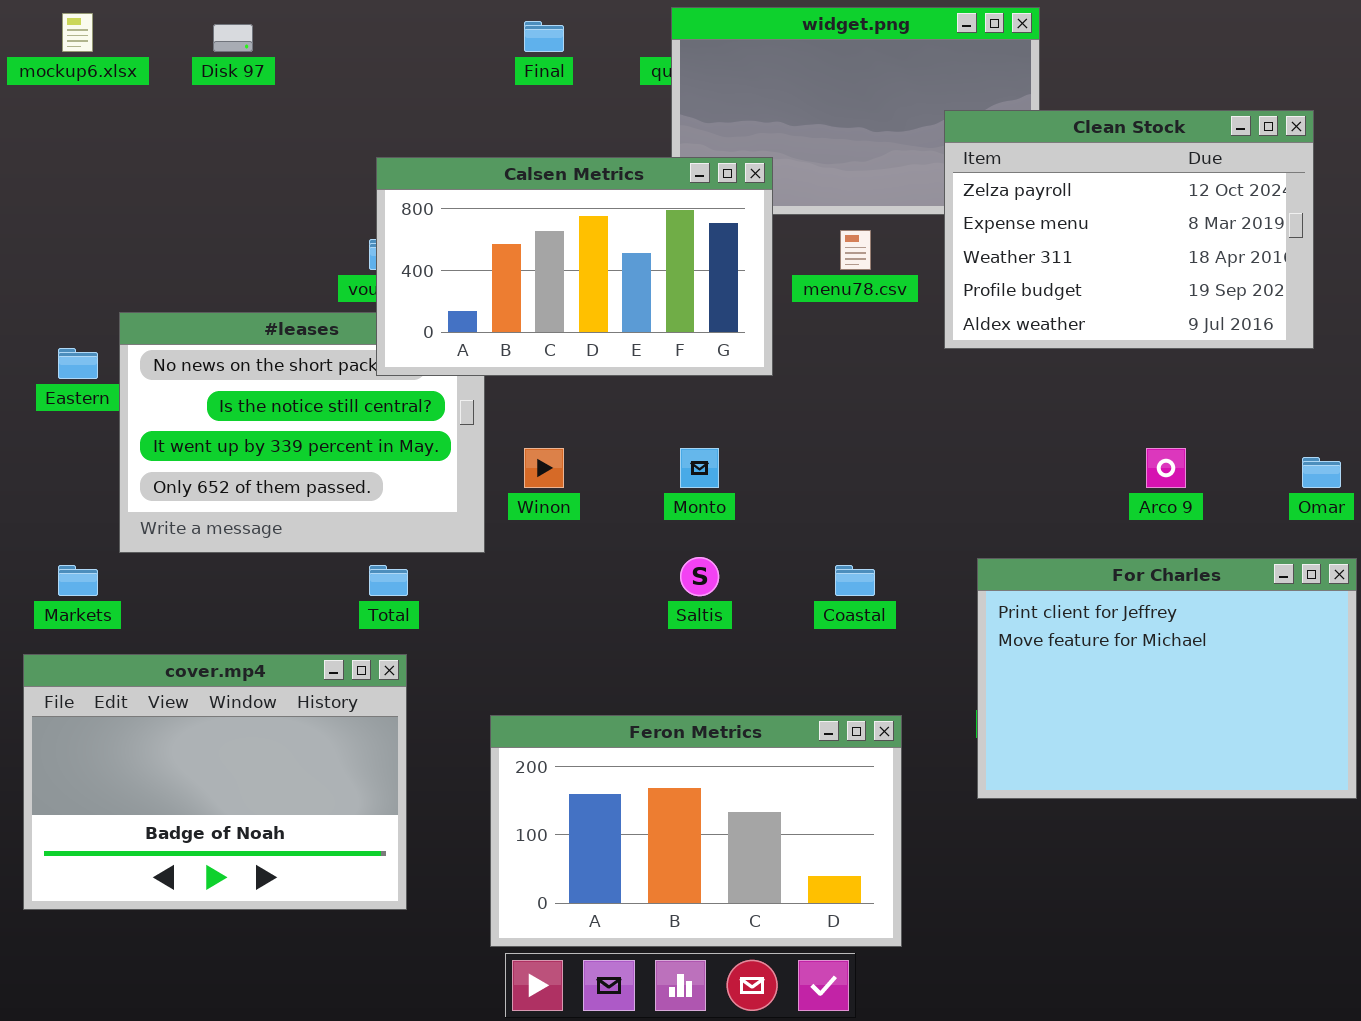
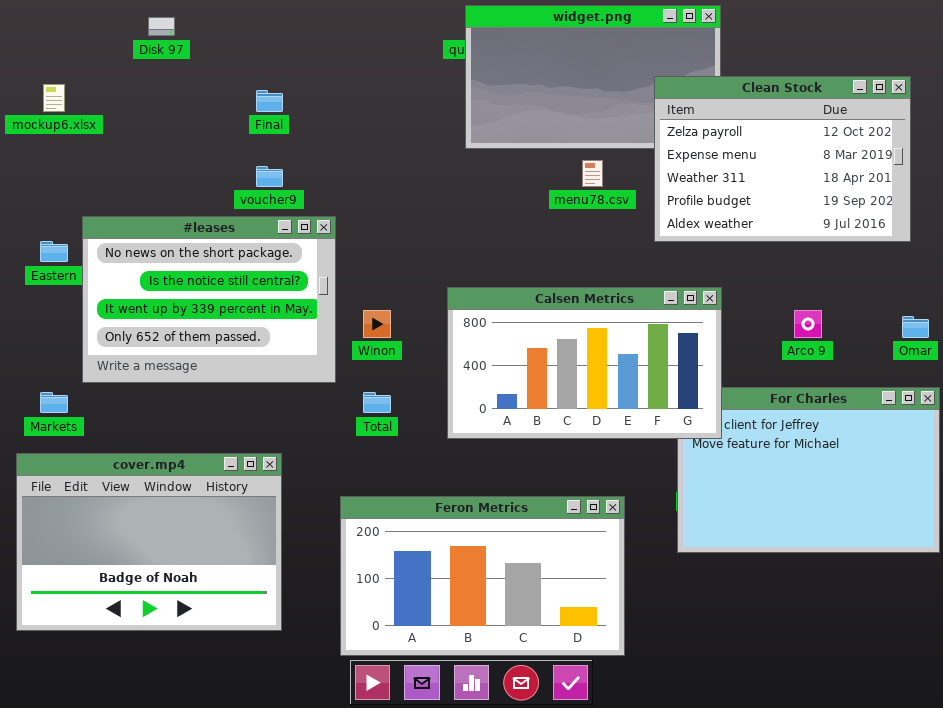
mockup6.xlsx: [62,13,93,52] -> [43,84,65,112], moved
Final: [524,21,564,52] -> [256,90,283,112], moved
Calsen Metrics: [376,157,773,376] -> [447,287,722,439], moved
Total: [369,565,408,596] -> [363,392,391,413], moved

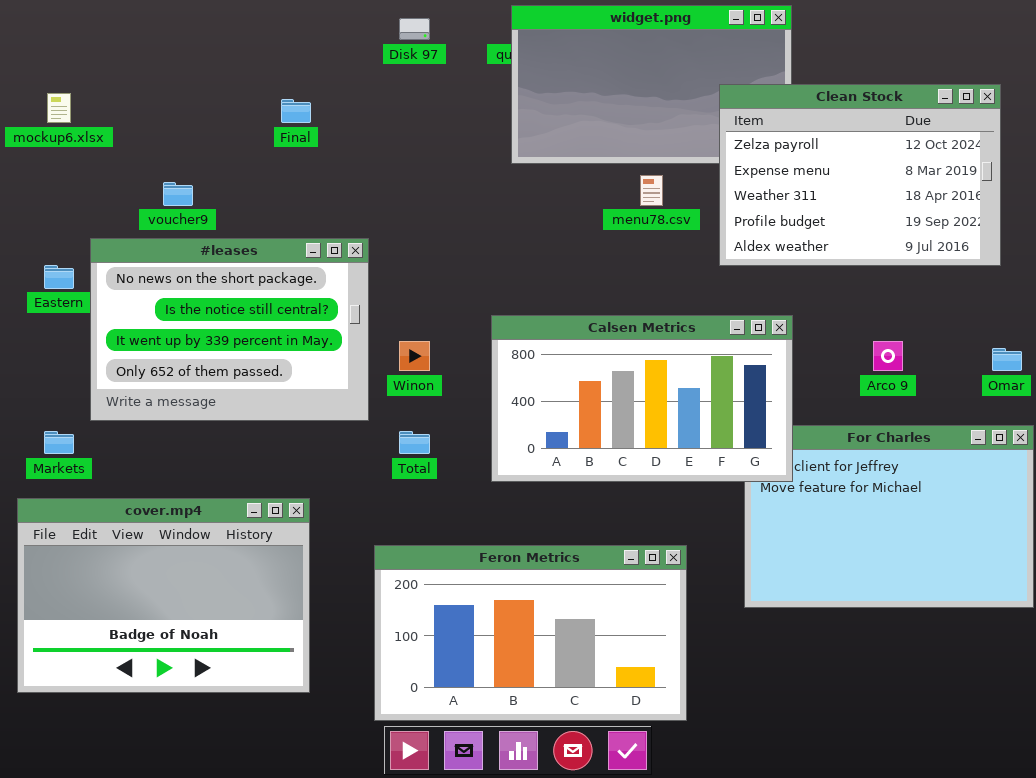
Disk 97: [148,17,175,36] -> [399,18,430,40], moved
voucher9: [256,166,283,187] -> [163,182,193,206], moved

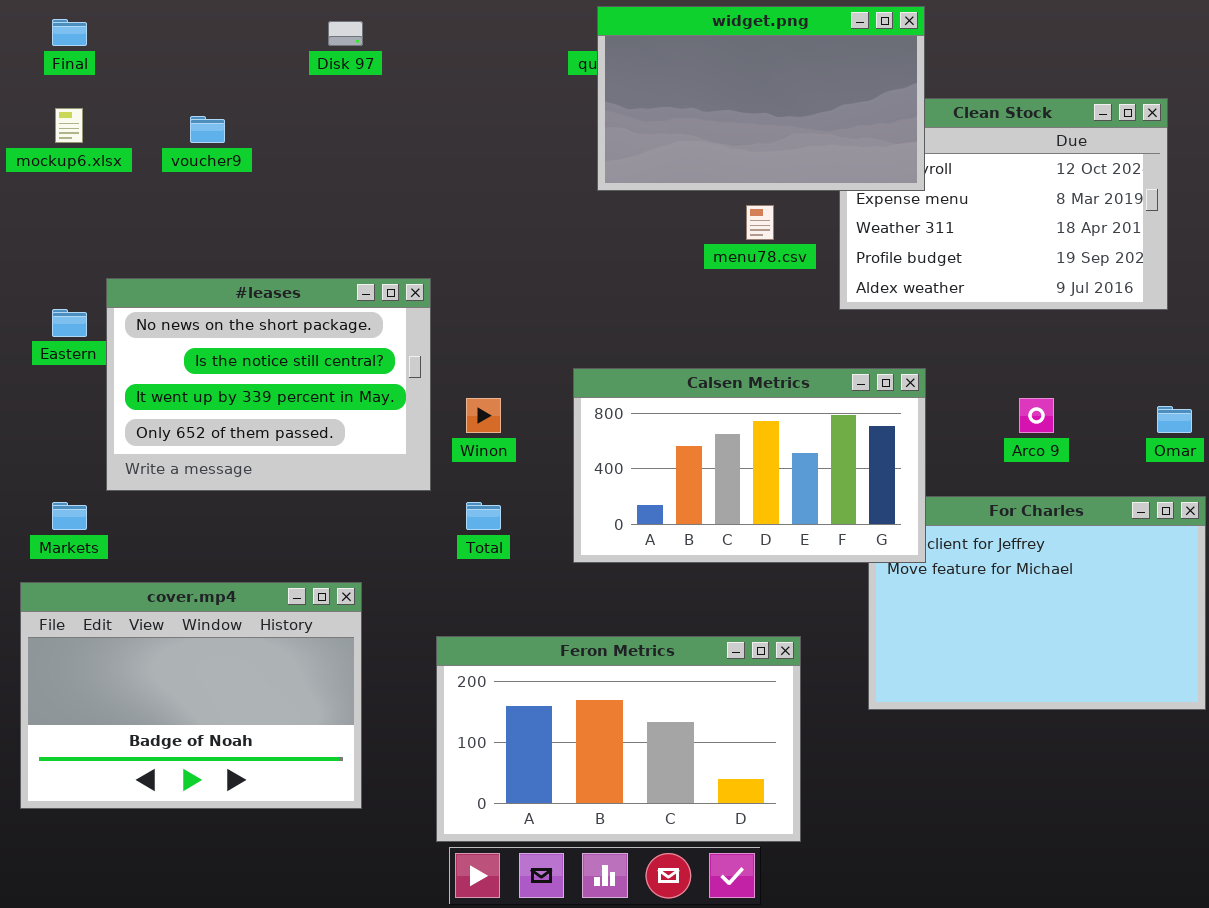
widget.png: [511,5,792,164] -> [597,6,925,191], raised
Disk 97: [399,18,430,40] -> [328,21,363,46], moved
Final: [281,99,311,123] -> [52,19,87,46], moved
voucher9: [163,182,193,206] -> [190,116,225,143], moved

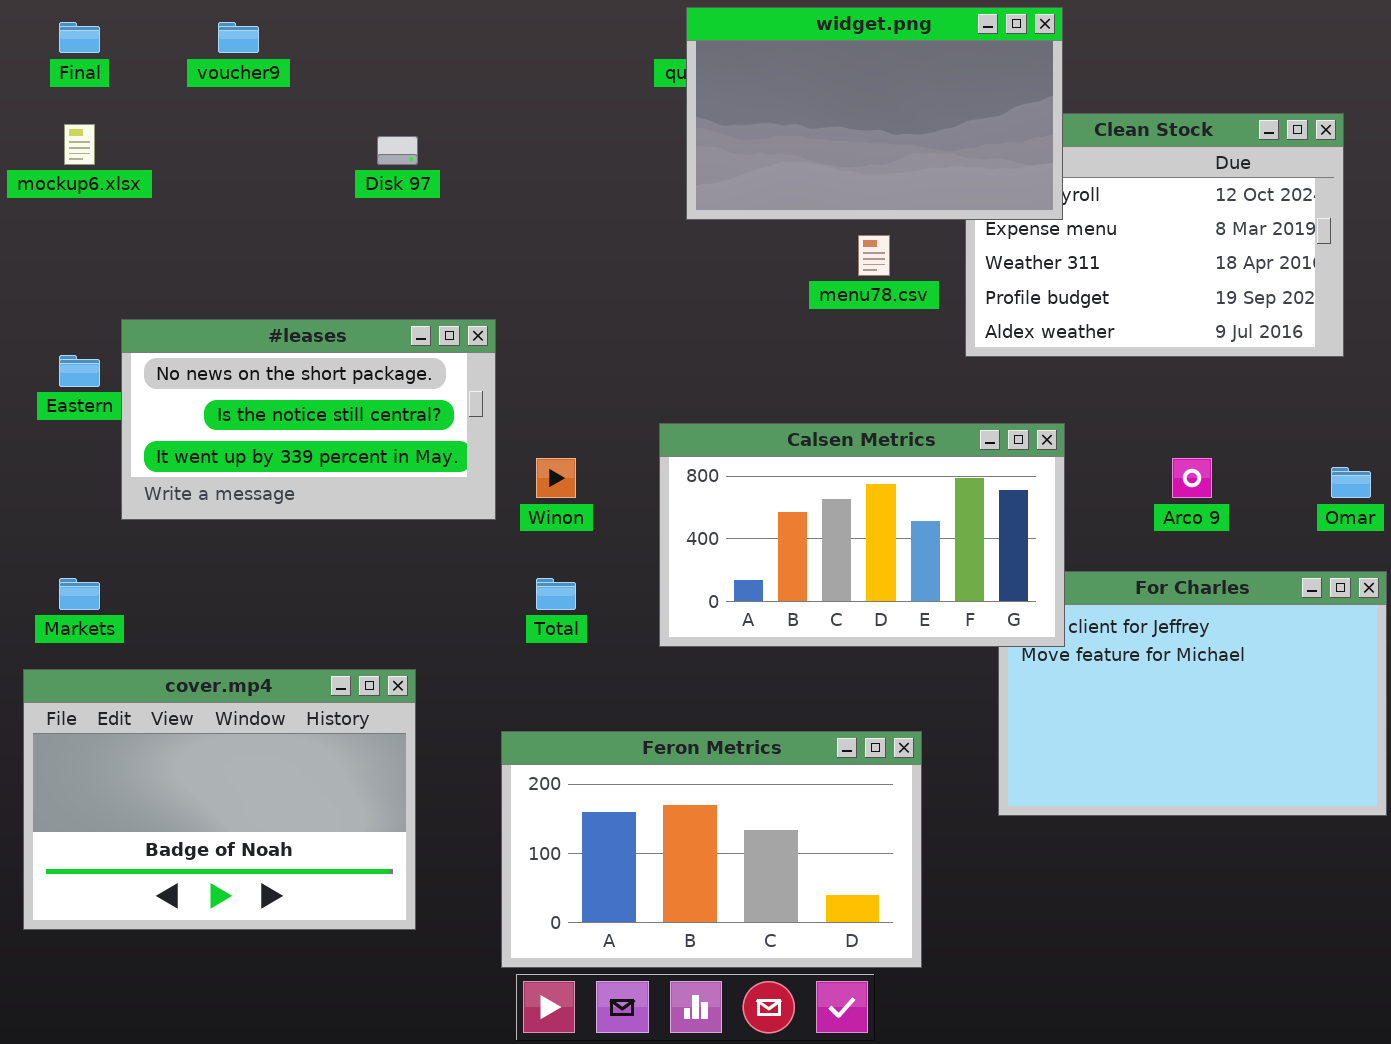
Disk 97: [328,21,363,46] -> [377,136,418,165], moved
voucher9: [190,116,225,143] -> [218,22,259,53], moved
#leases: [106,278,431,491] -> [121,319,496,520], resized

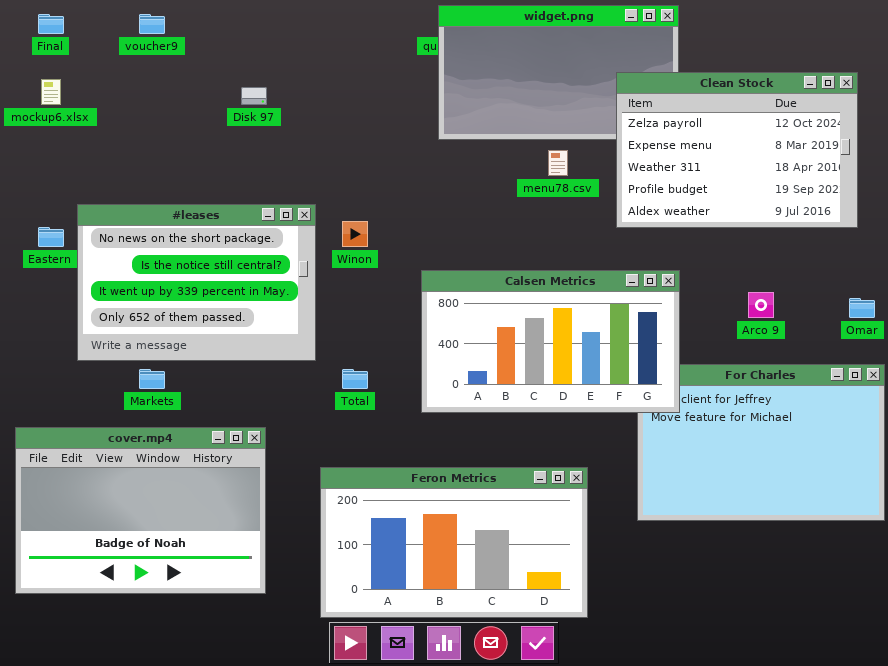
Clean Stock: [965,113,1344,357] -> [616,72,858,228], raised
#leases: [121,319,496,520] -> [77,204,316,361], resized
Winon: [536,458,576,498] -> [342,221,368,247], moved
Markets: [59,578,100,610] -> [139,369,165,389], moved

